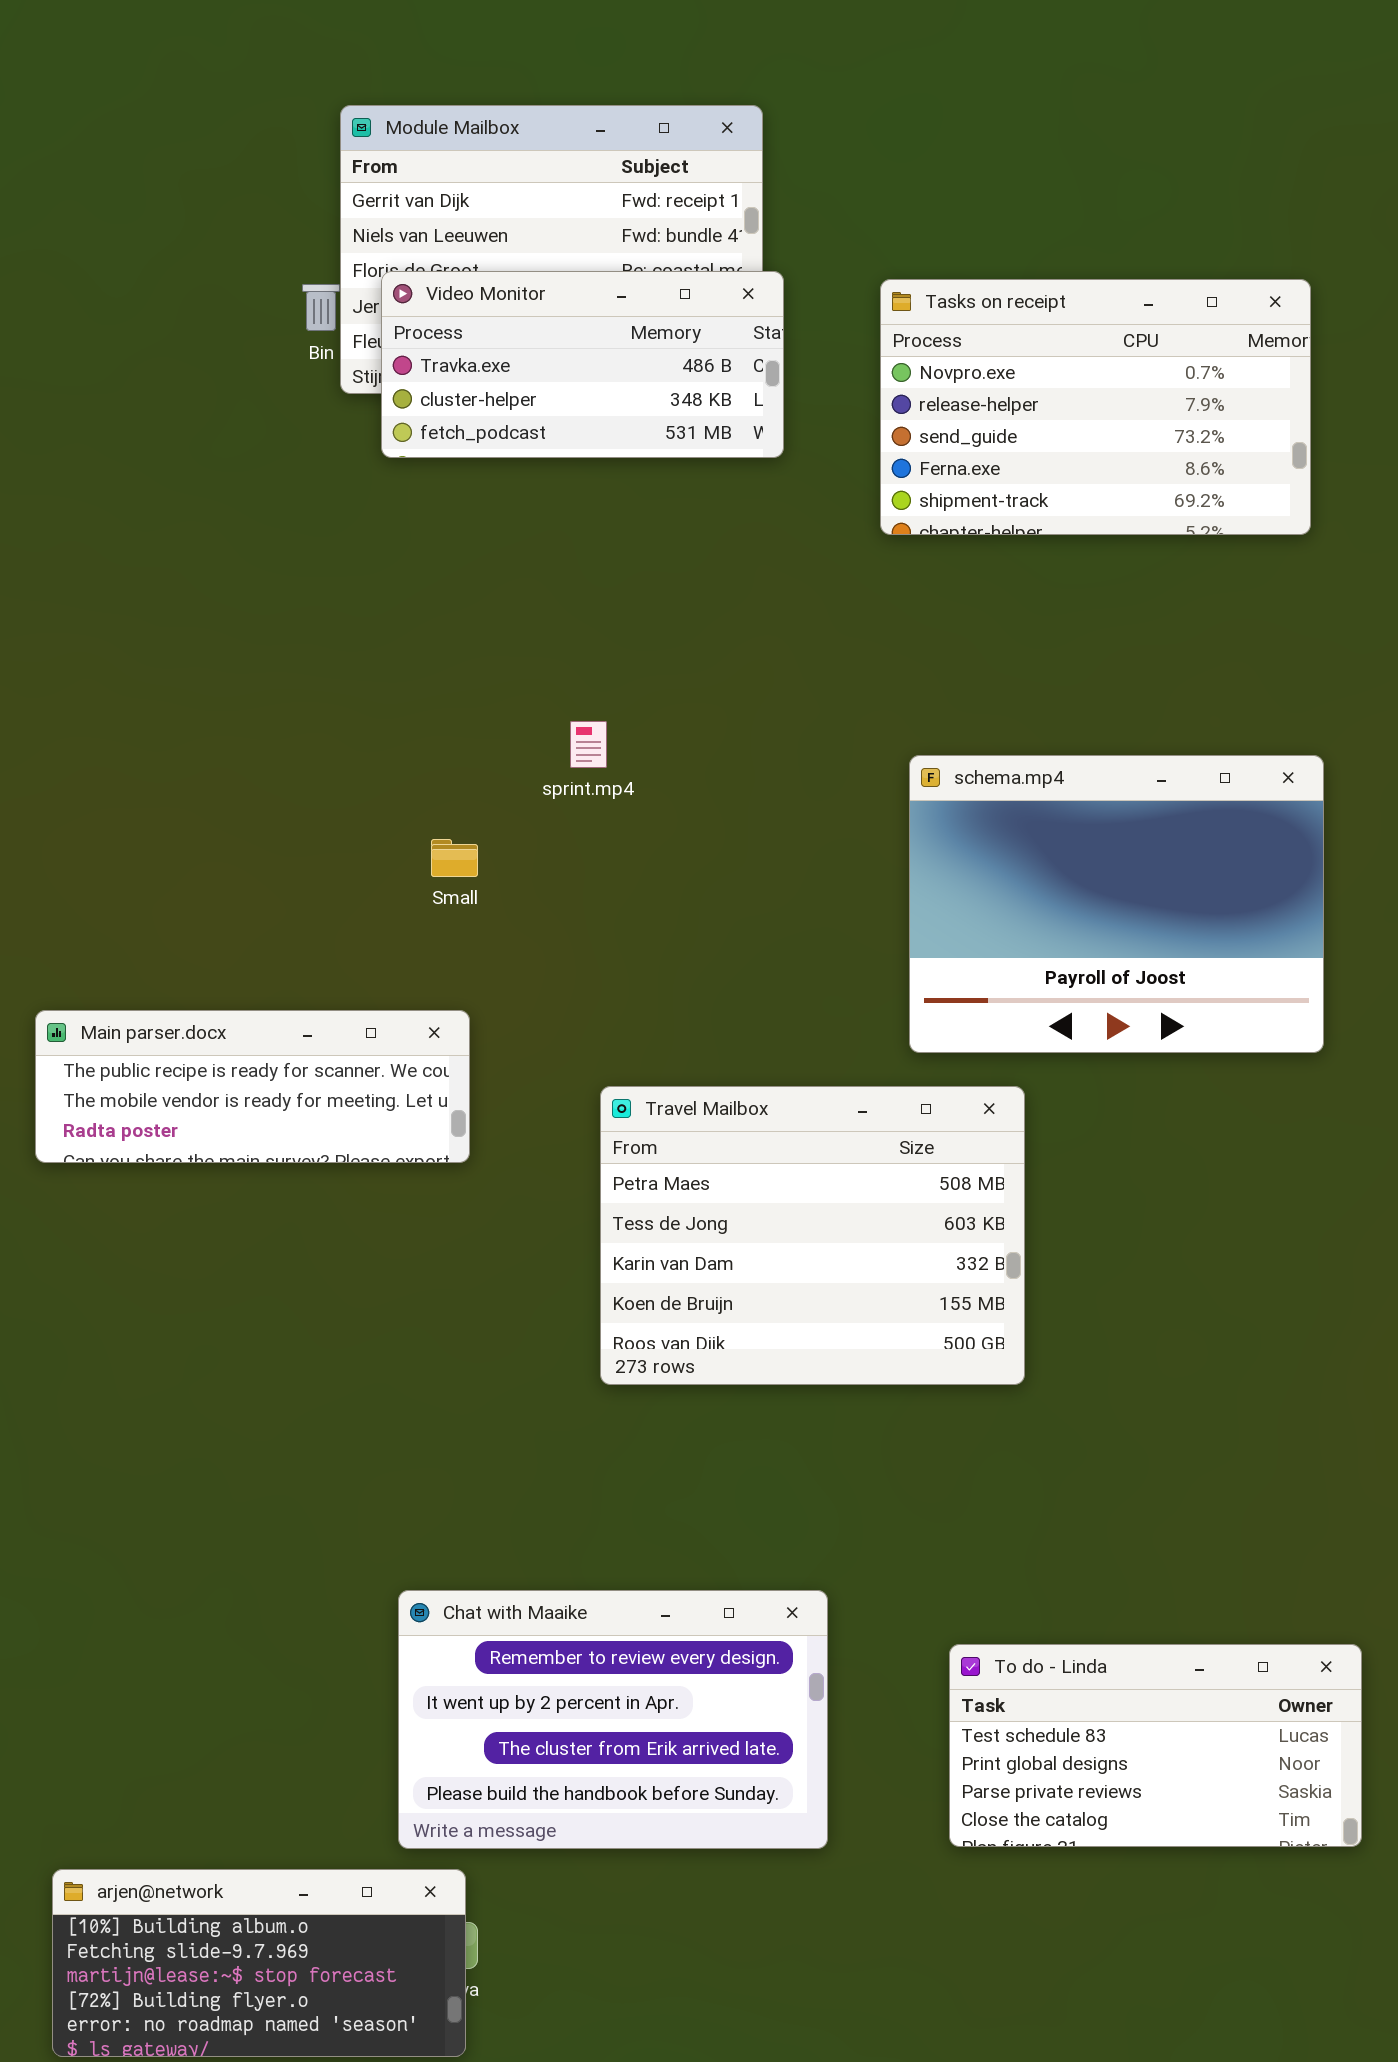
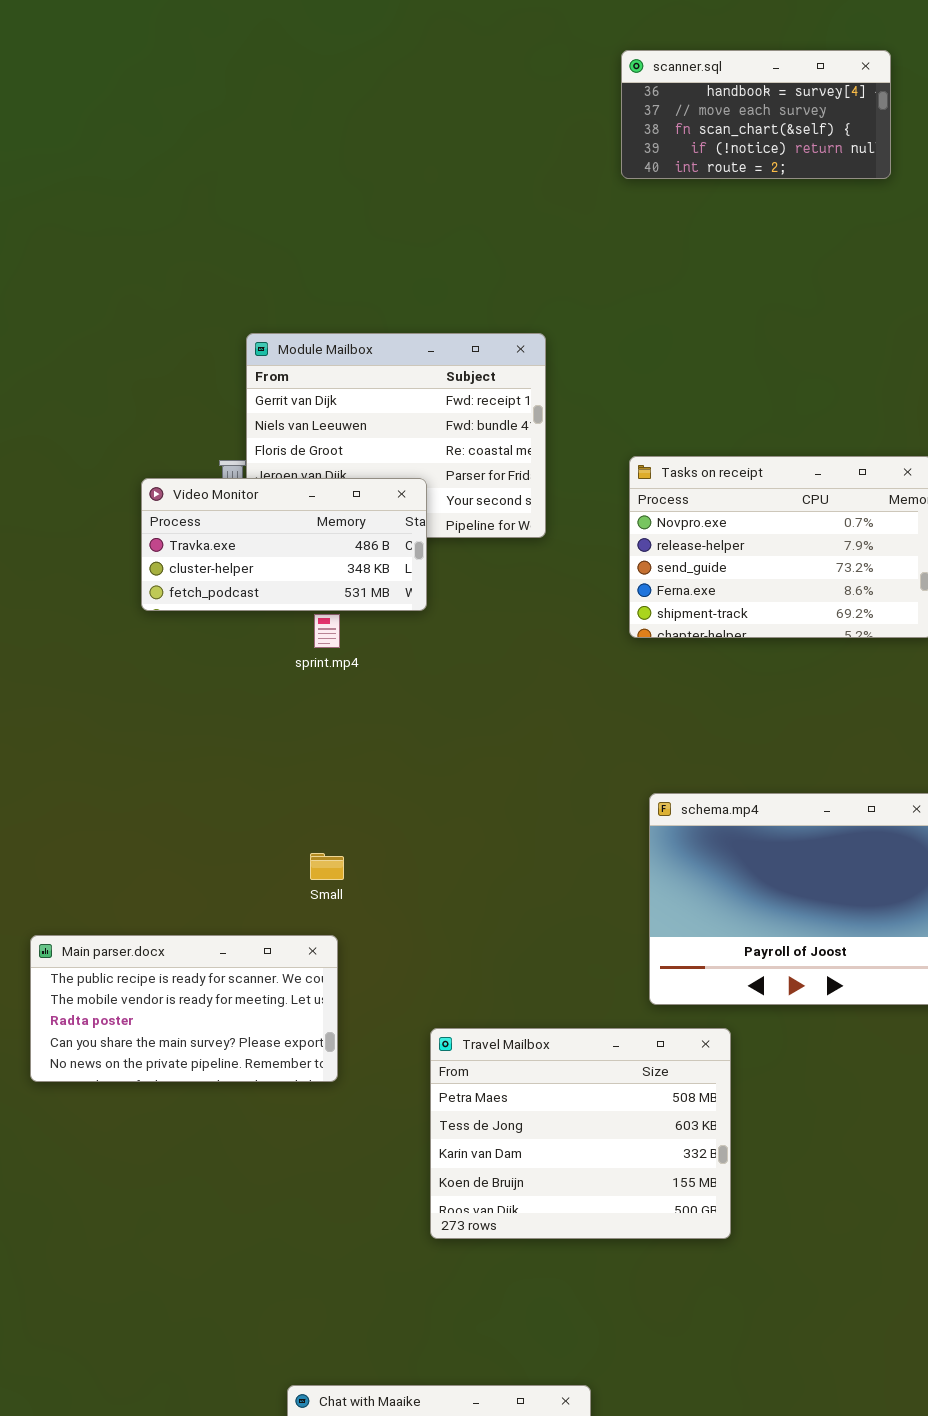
Video Monitor: [381,271,784,458] -> [141,478,427,611], moved
sprint.mp4: [570,721,607,768] -> [314,614,340,648], moved
Main parser.docx: [35,1010,470,1163] -> [30,935,338,1082], resized

